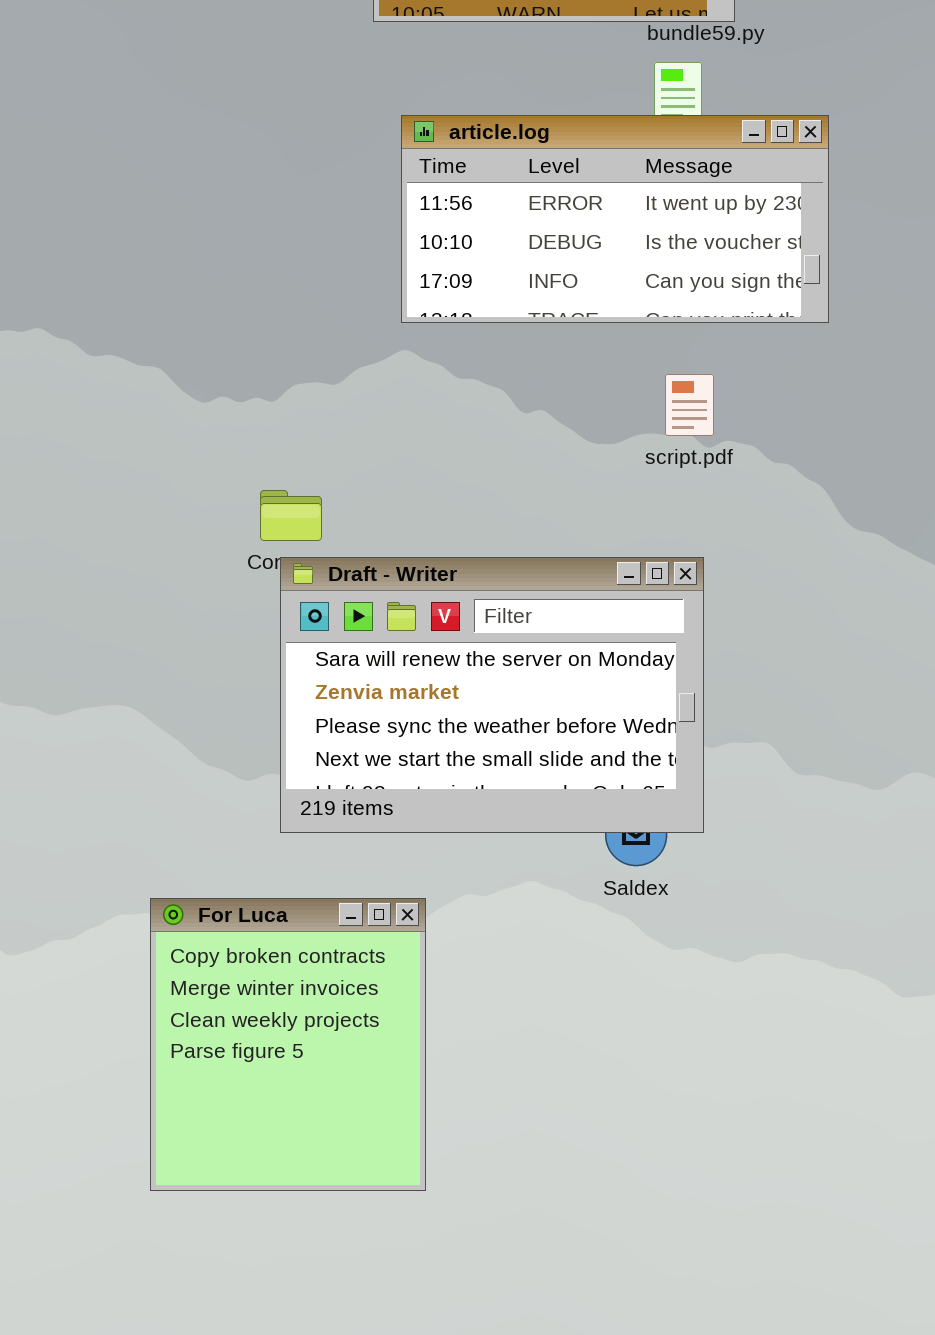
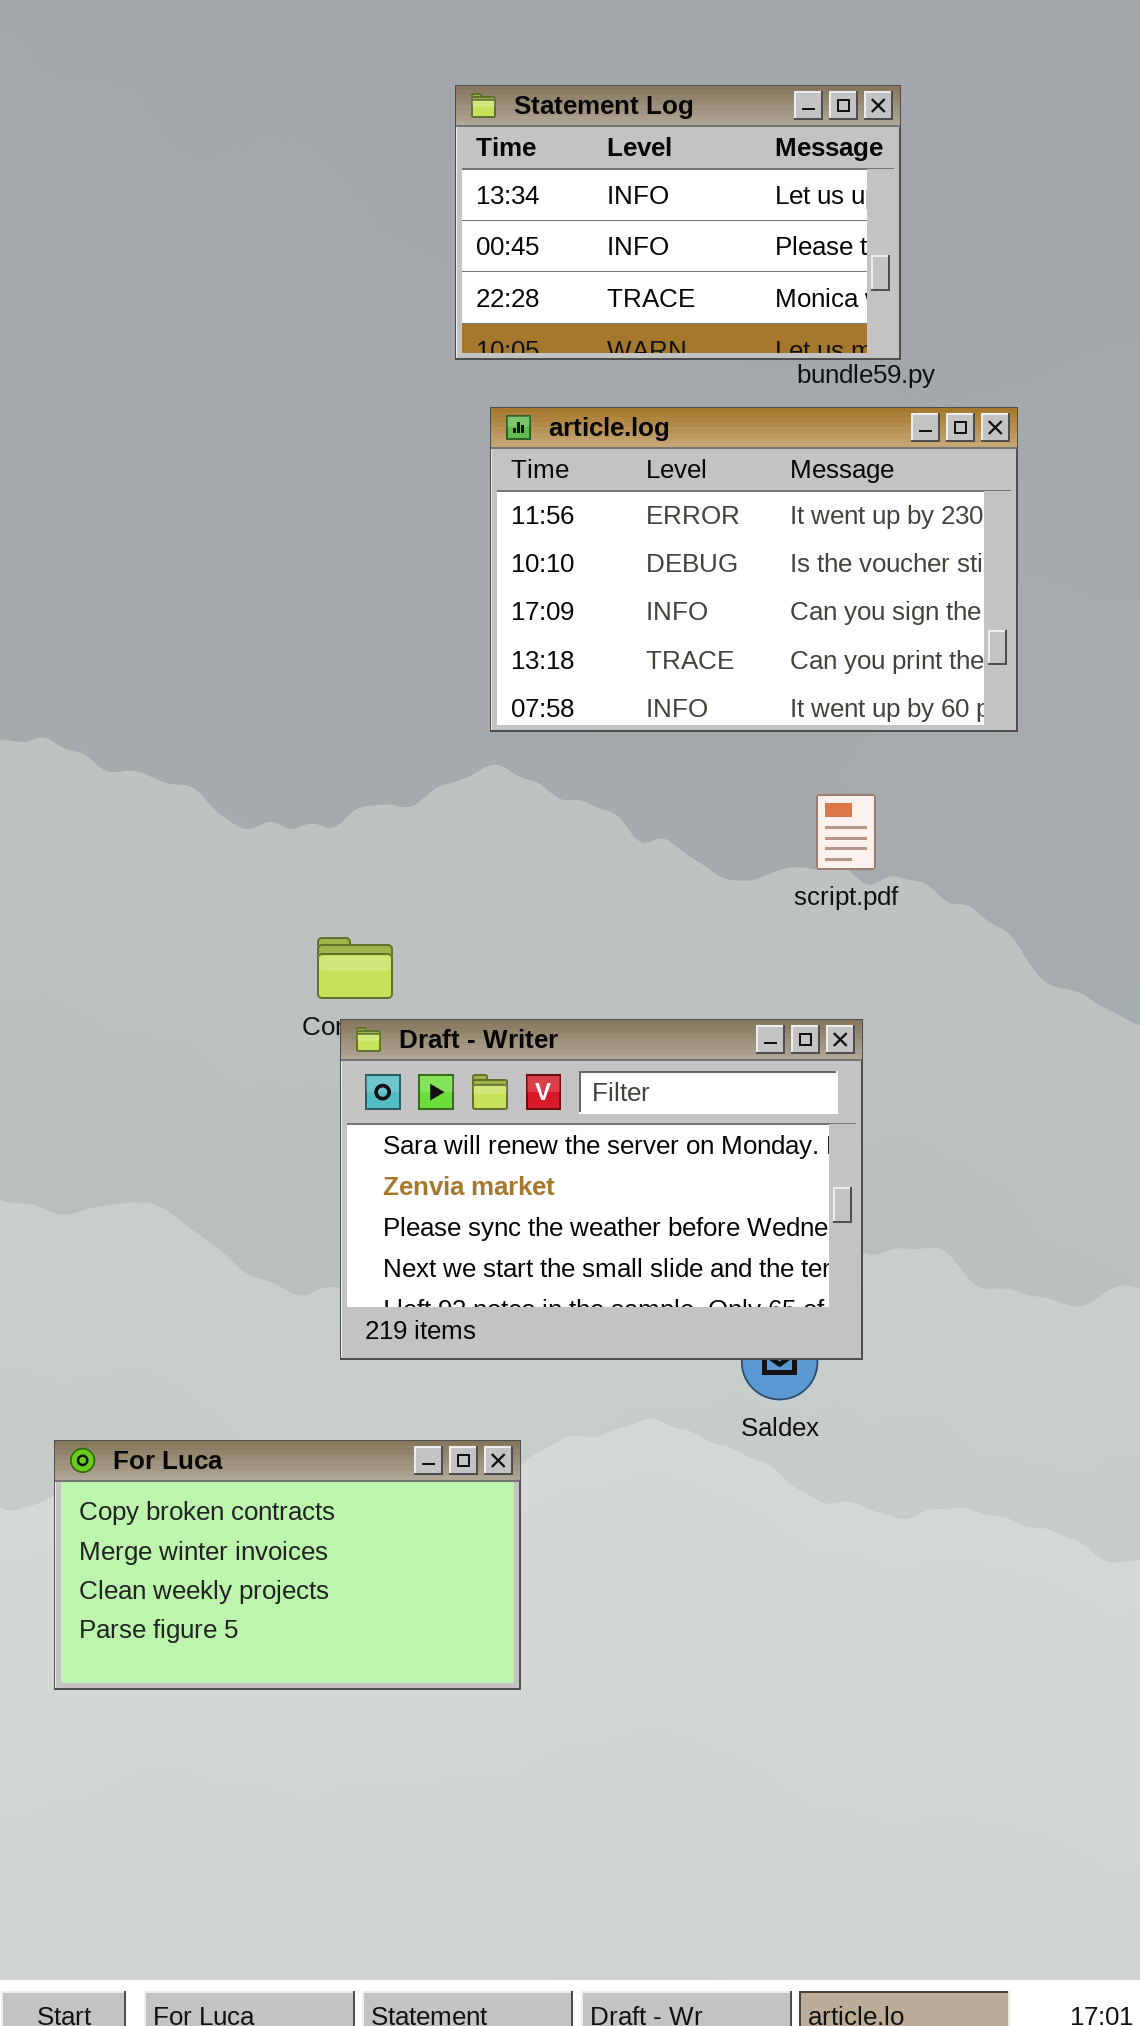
article.log: [401,115,829,323] -> [490,407,1018,732], resized
For Luca: [150,898,426,1191] -> [54,1440,521,1690], resized

